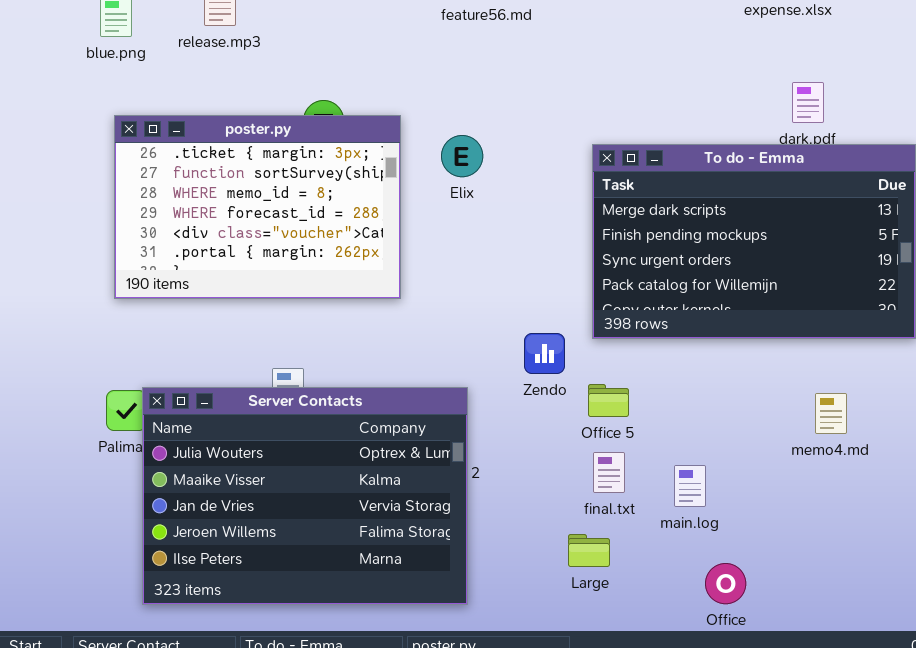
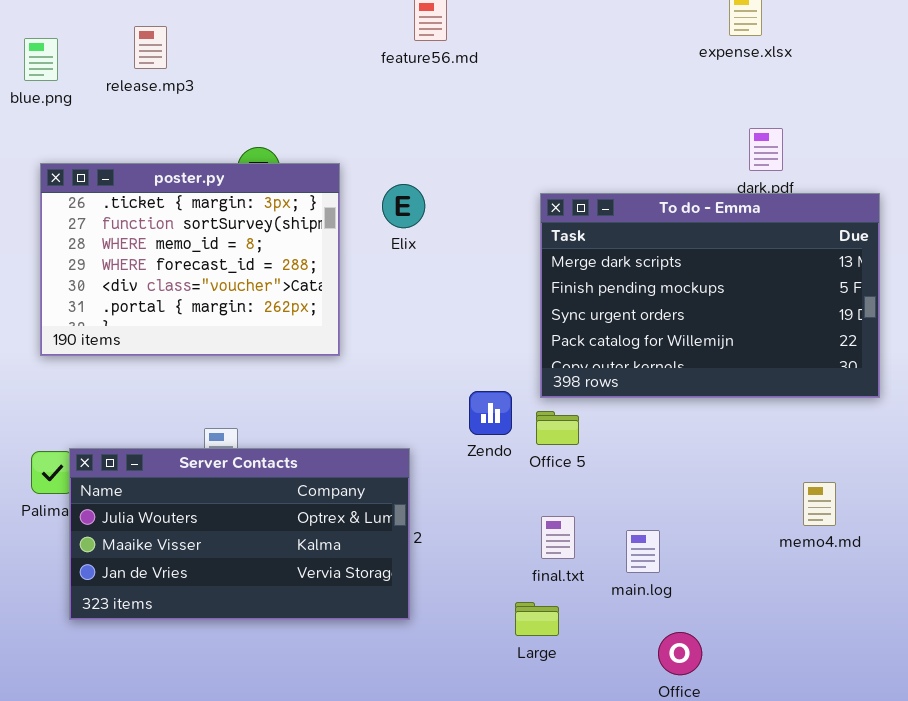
Office 5: [588,384,629,417] -> [536,411,579,445], moved
Server Contacts: [142,387,468,605] -> [69,448,410,620], resized
memo4.md: [815,393,847,434] -> [803,482,836,526], moved

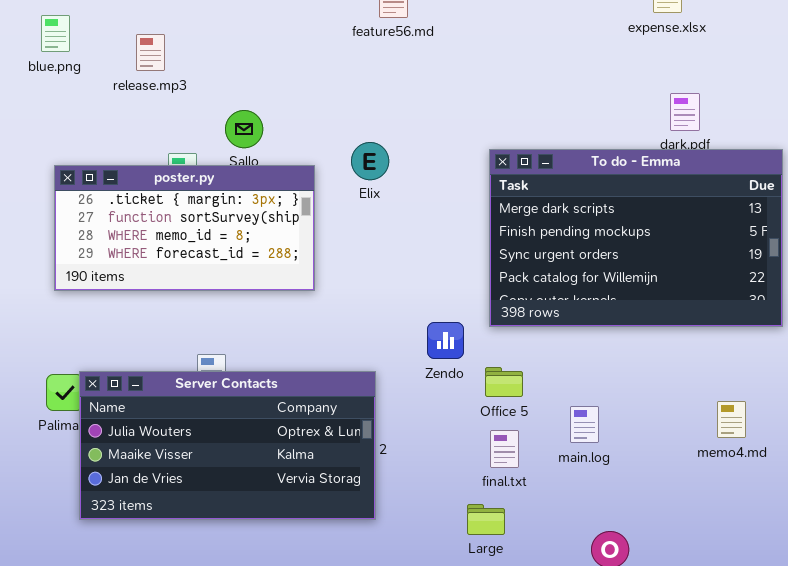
release.mp3: [134,26,167,69] -> [136,34,165,71], moved
poster.py: [40,163,340,356] -> [54,165,315,291], resized
Office 5: [536,411,579,445] -> [485,367,523,397], moved
main.log: [626,530,660,573] -> [570,406,599,443], moved

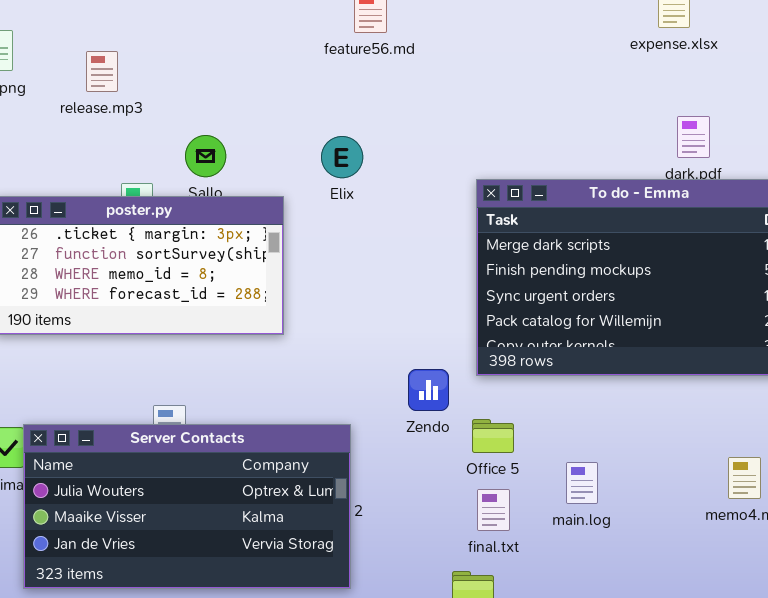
Elix: [351,142,389,180] -> [321,136,363,178], moved

